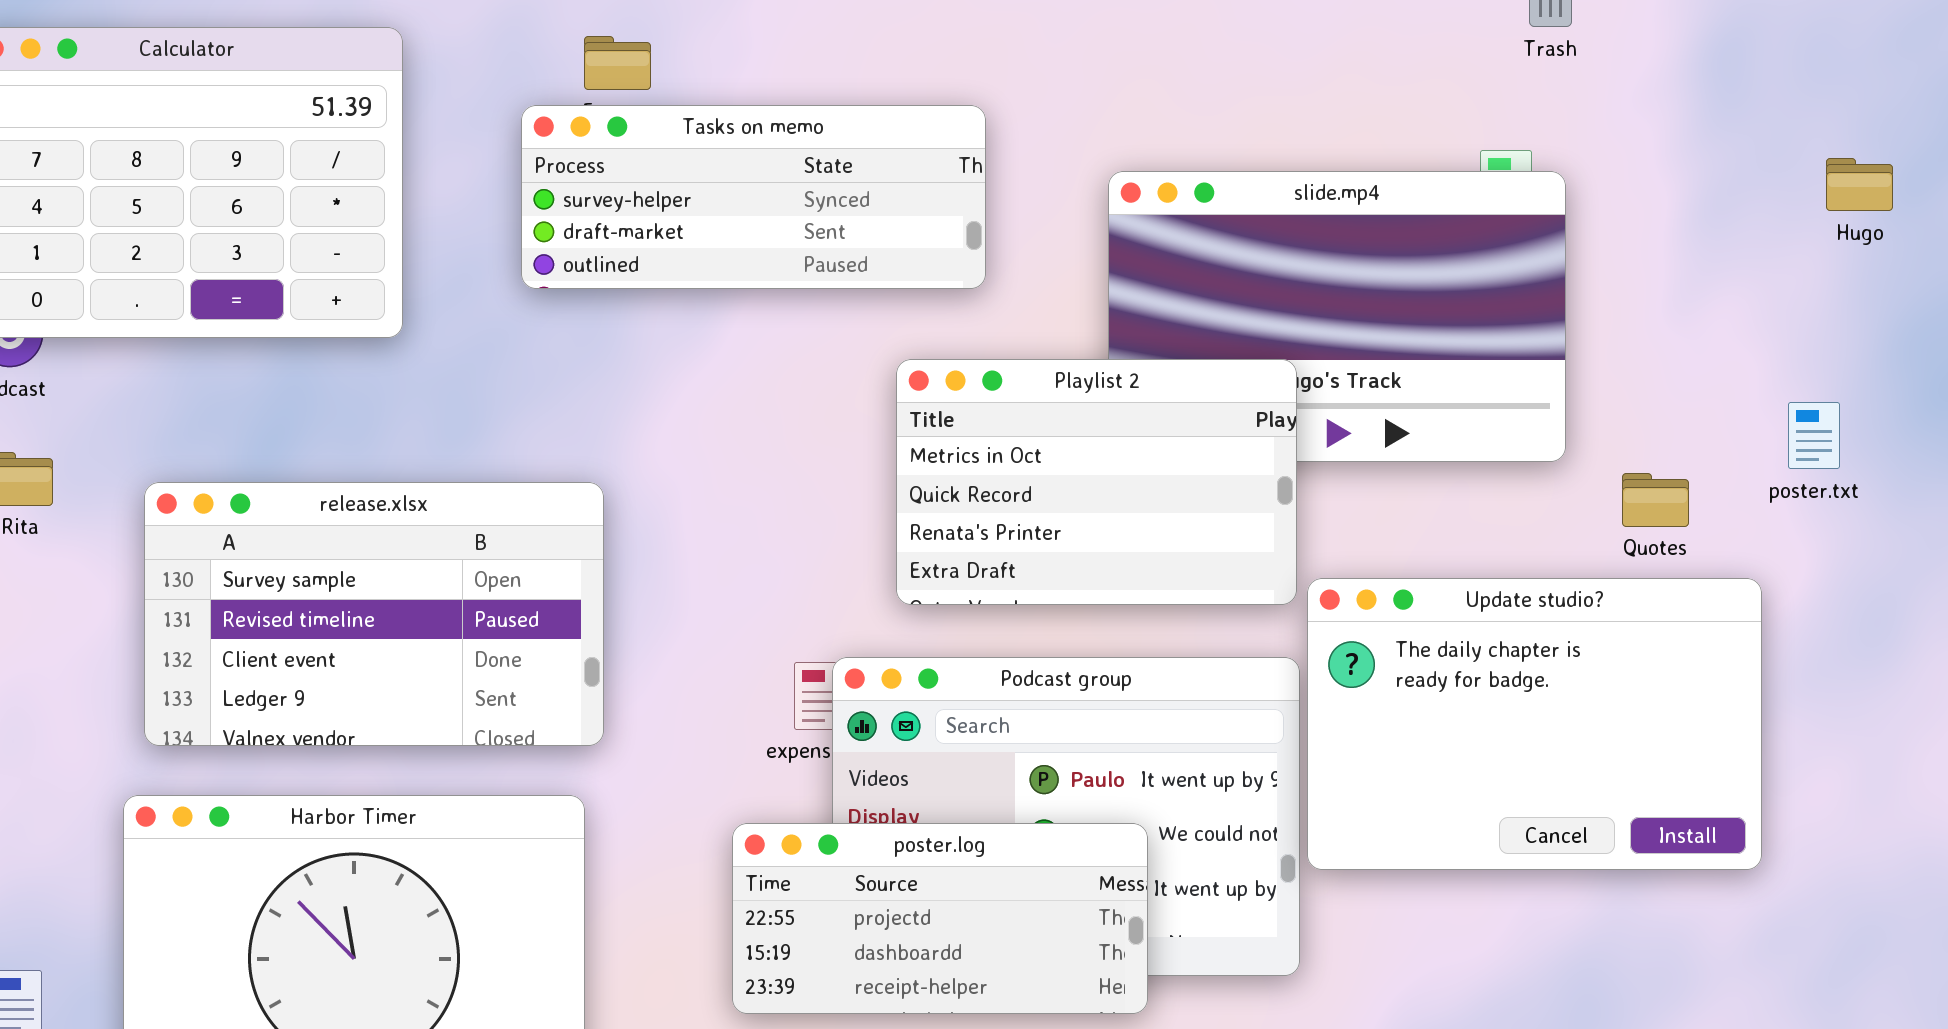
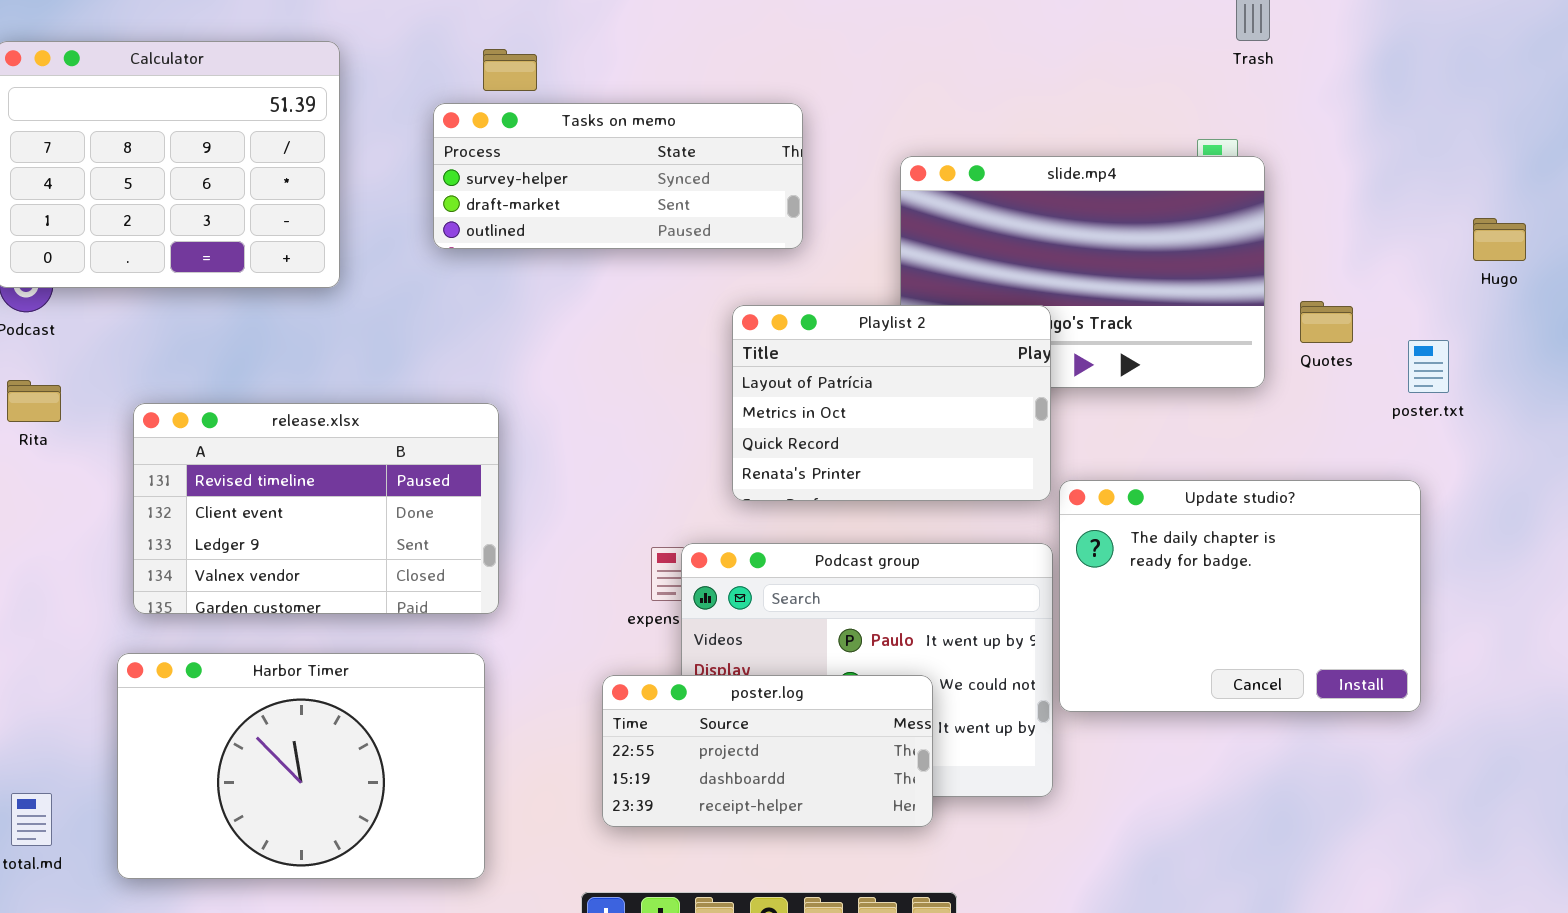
Hugo: [1826,158,1893,211] -> [1473,218,1526,261], moved
Playlist 2: [896,359,1297,605] -> [732,305,1051,501], scrolled up 1 row
poster.txt: [1788,402,1840,469] -> [1408,340,1449,393], moved
Quotes: [1622,473,1689,527] -> [1300,301,1353,343], moved
release.xlsx: [144,482,604,746] -> [133,403,499,614], scrolled down 1 row

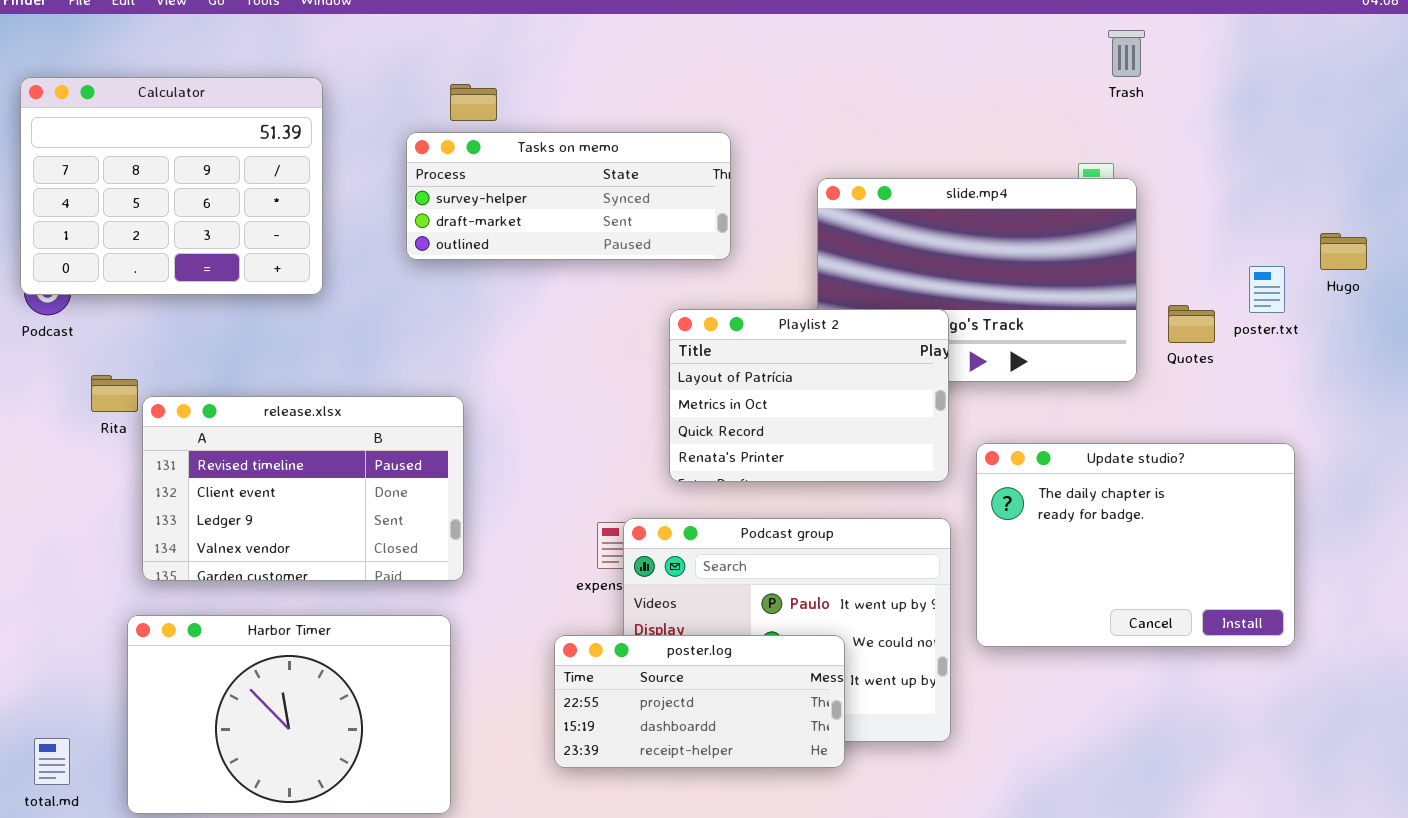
poster.txt: [1408,340,1449,393] -> [1249,266,1285,313], moved
Rita: [7,380,61,422] -> [91,375,138,412], moved
Update studio?: [1059,480,1421,712] -> [976,443,1295,647], moved

